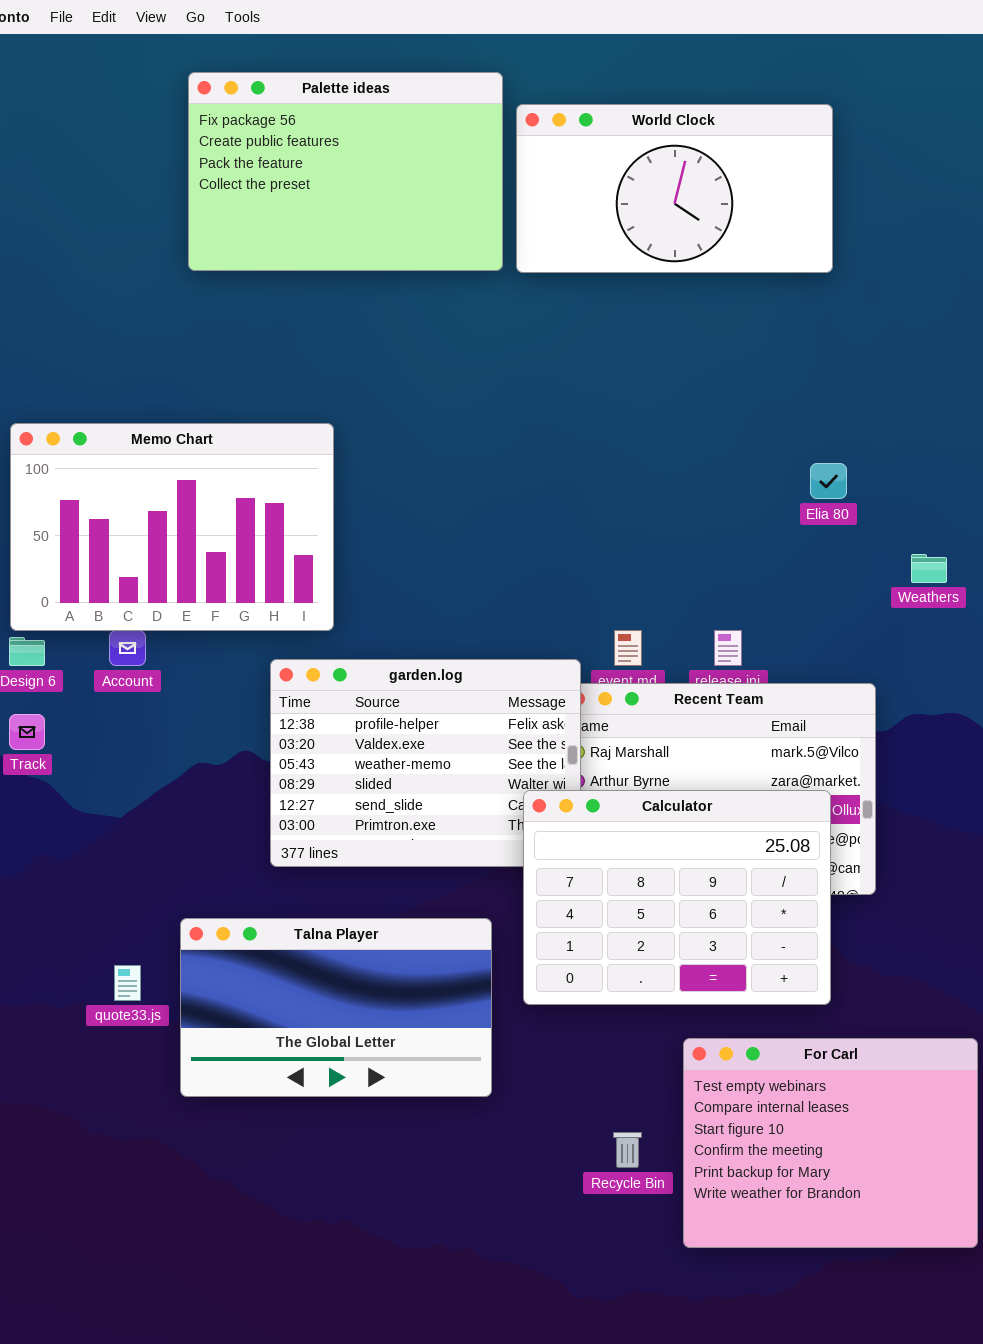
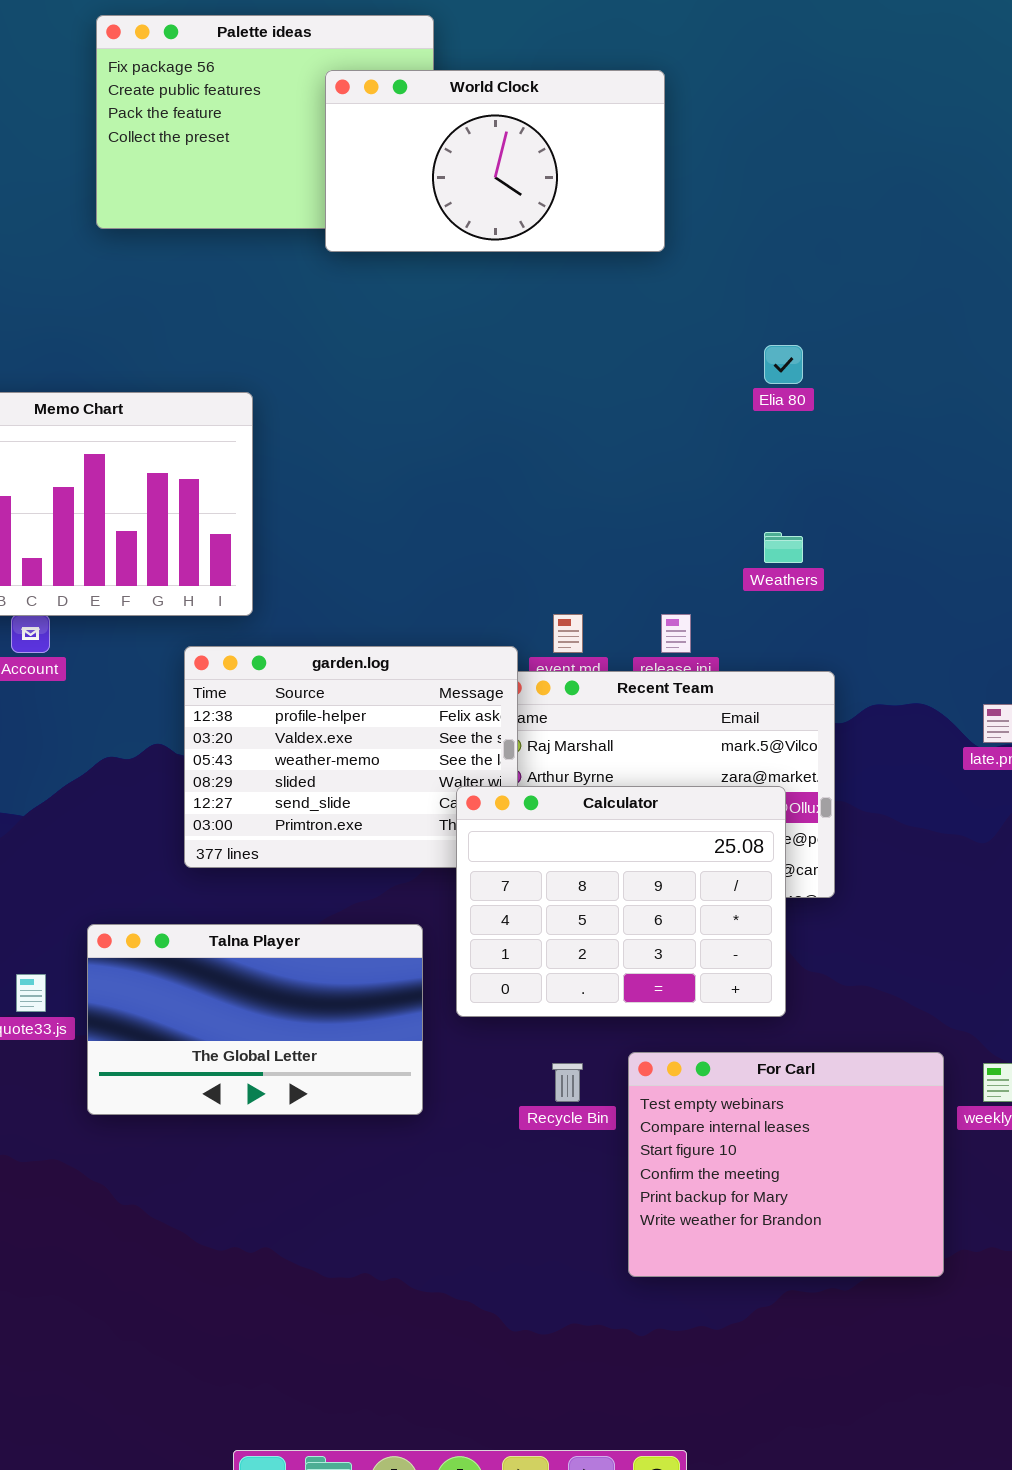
World Clock: [516,104,833,273] -> [325,70,665,252], moved
Elia 80: [810,463,847,499] -> [764,345,803,384], moved
Weathers: [911,554,947,583] -> [764,532,803,563], moved
Recycle Bin: [613,1132,642,1168] -> [552,1063,583,1102], moved

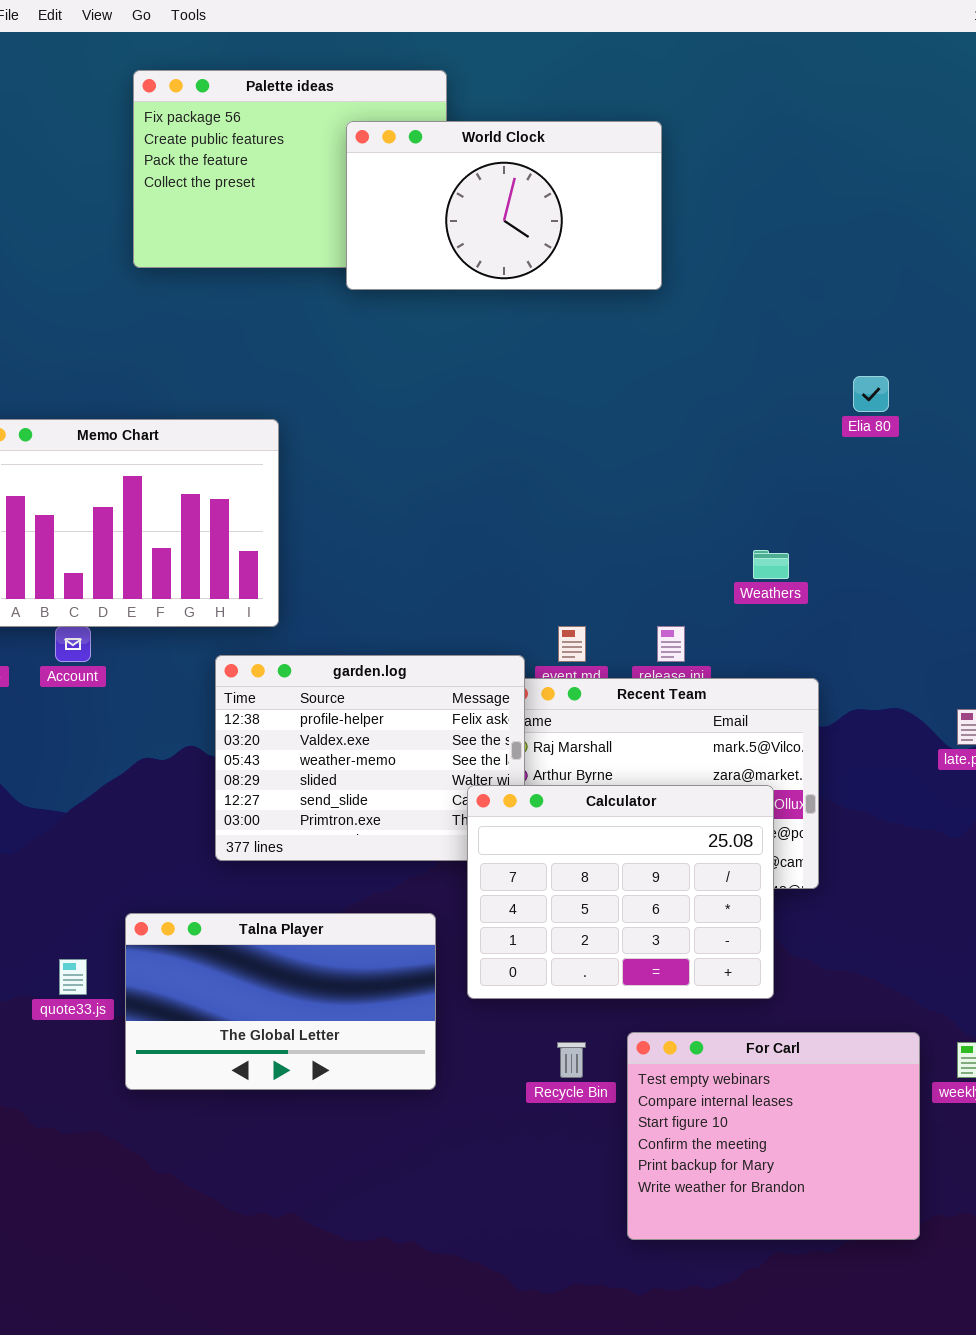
Elia 80: [764,345,803,384] -> [853,376,889,412], moved

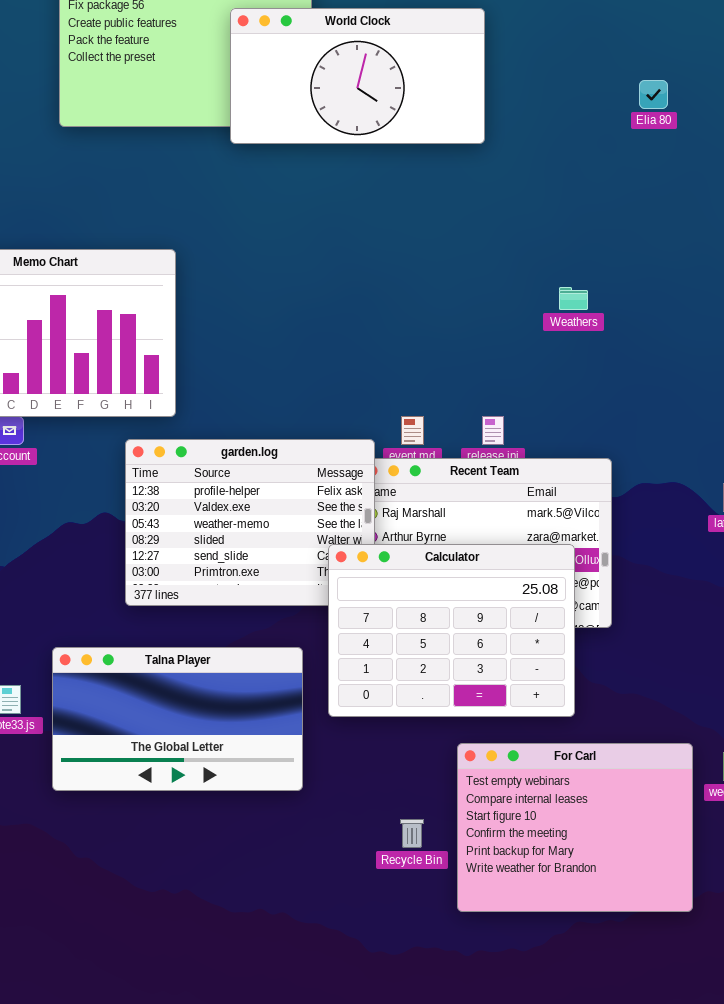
Elia 80: [853,376,889,412] -> [639,80,668,109], moved
Weathers: [753,550,789,579] -> [559,287,588,310], moved
Recycle Bin: [557,1042,586,1078] -> [400,819,424,848], moved

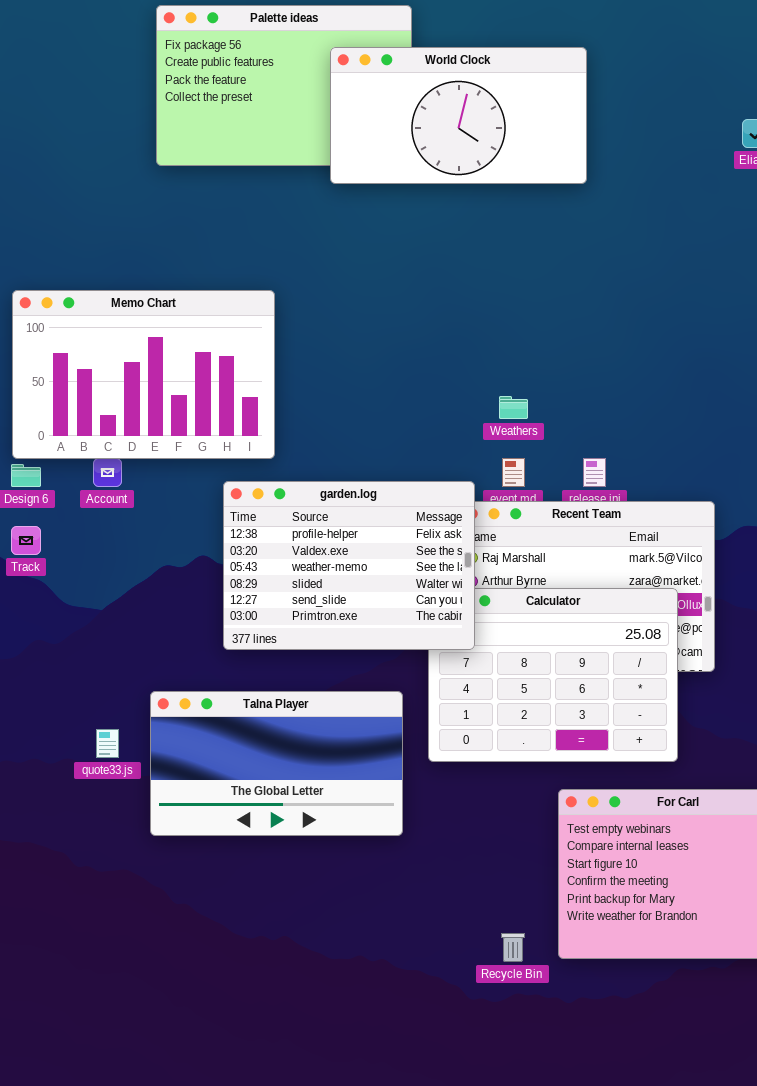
Weathers: [559,287,588,310] -> [499,396,528,419], moved
garden.log: [125,439,375,606] -> [223,481,475,650], raised
Recycle Bin: [400,819,424,848] -> [501,933,525,962], moved

